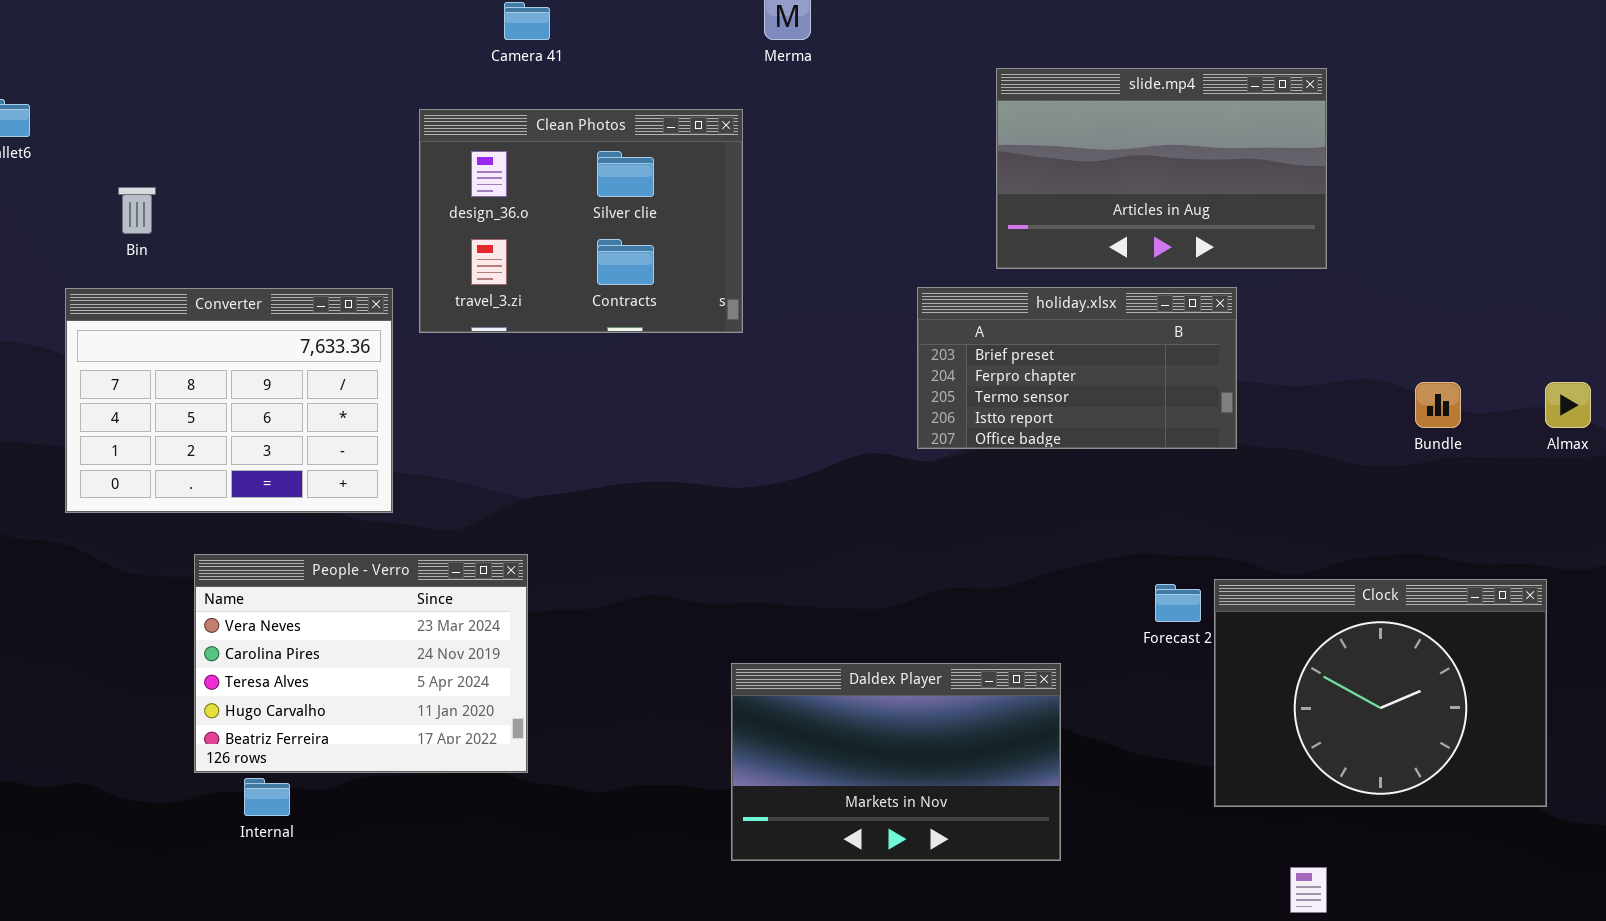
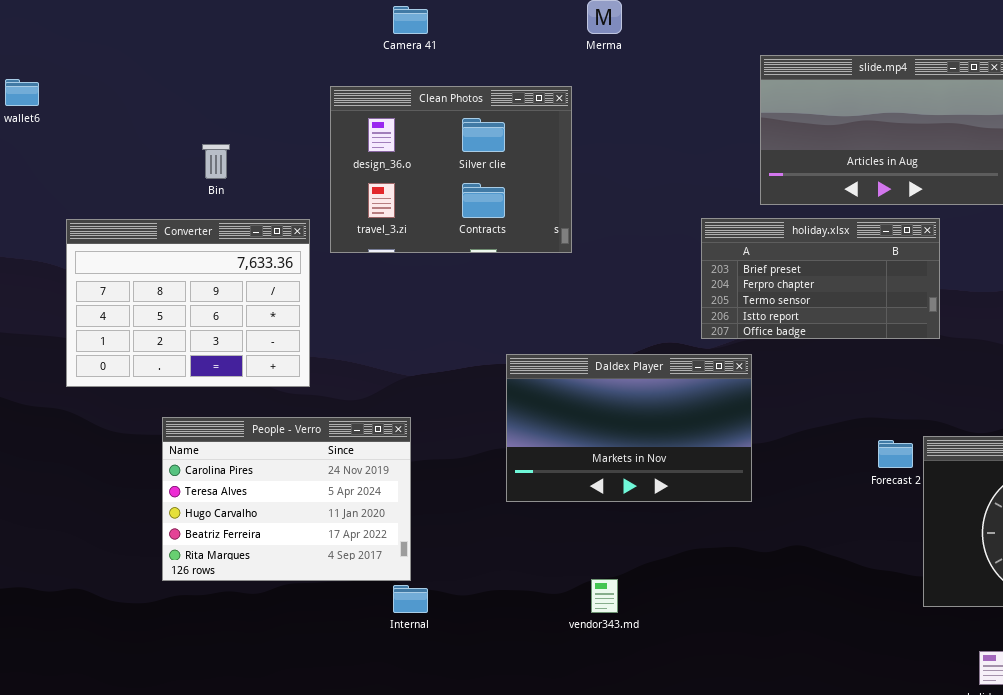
Bin: [118,187,156,234] -> [202,144,230,179], moved
People - Verro: [194,554,528,773] -> [162,417,411,581], scrolled down 1 row
Daldex Player: [731,663,1061,861] -> [506,354,752,502], moved
Internal: [244,778,290,816] -> [393,585,428,613], moved

